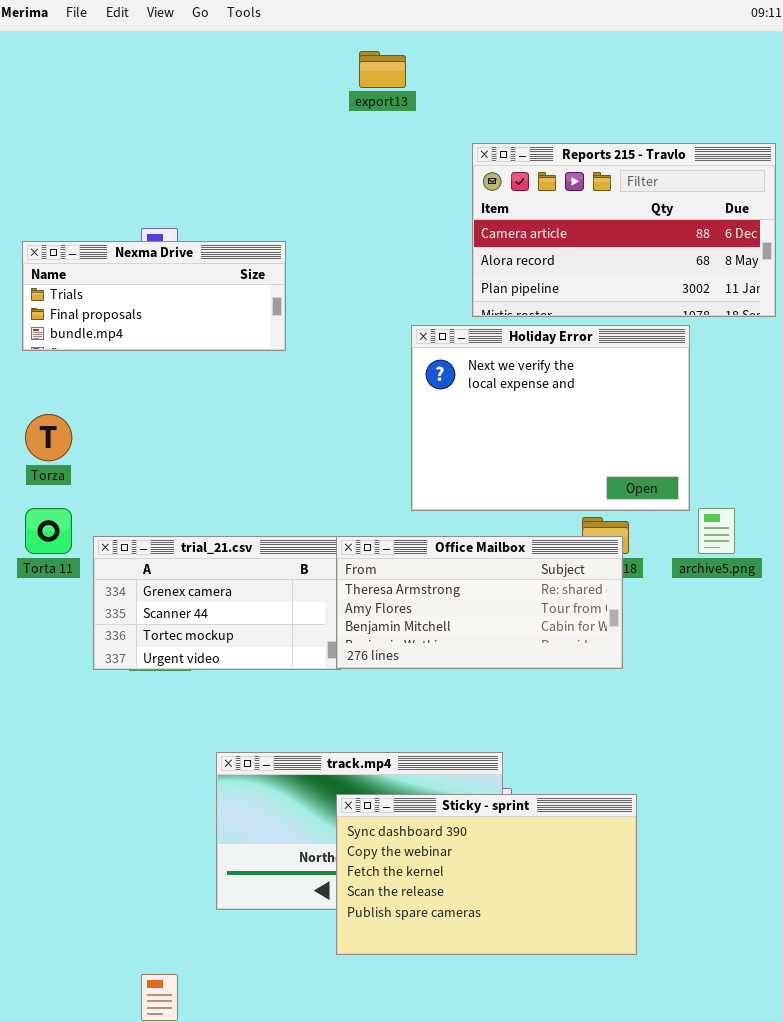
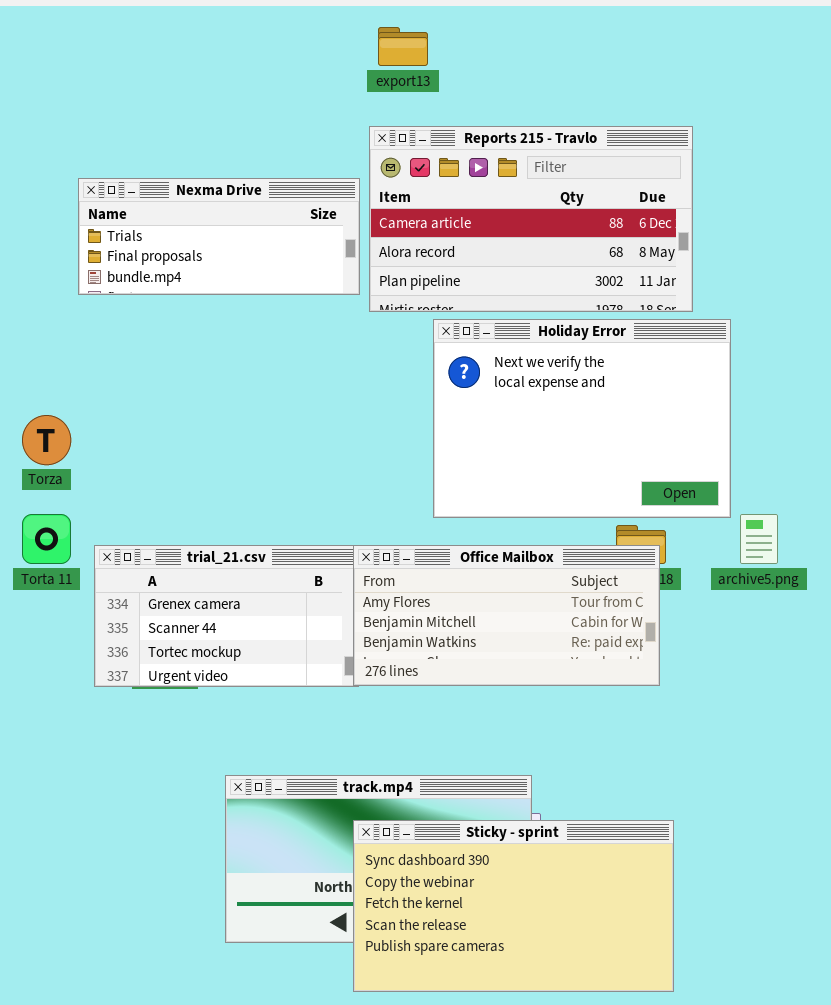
Reports 215 - Travlo: [472,143,776,317] -> [369,126,693,312], moved
Nexma Drive: [22,241,286,351] -> [78,178,360,295], moved
Office Mailbox: [336,536,623,669] -> [353,545,660,686], scrolled down 1 row

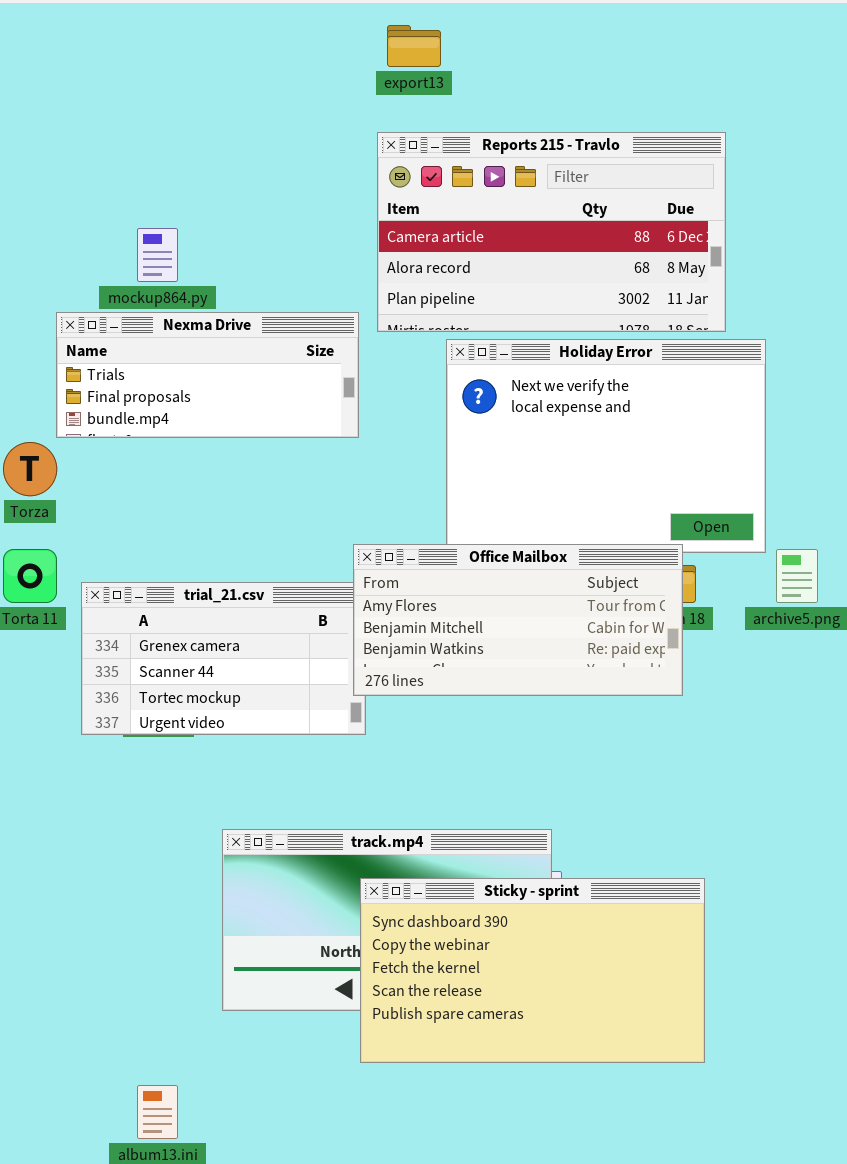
Nexma Drive: [78,178,360,295] -> [56,312,359,438], moved
Office Mailbox: [353,545,660,686] -> [353,544,683,696], moved

